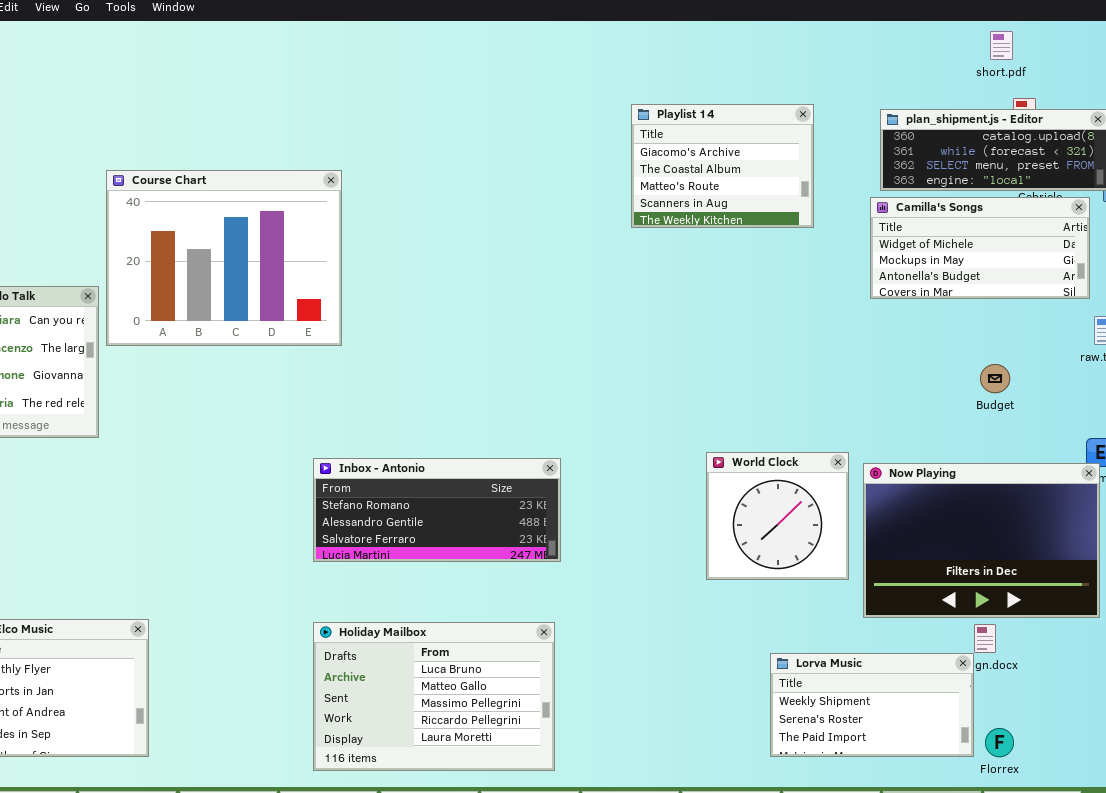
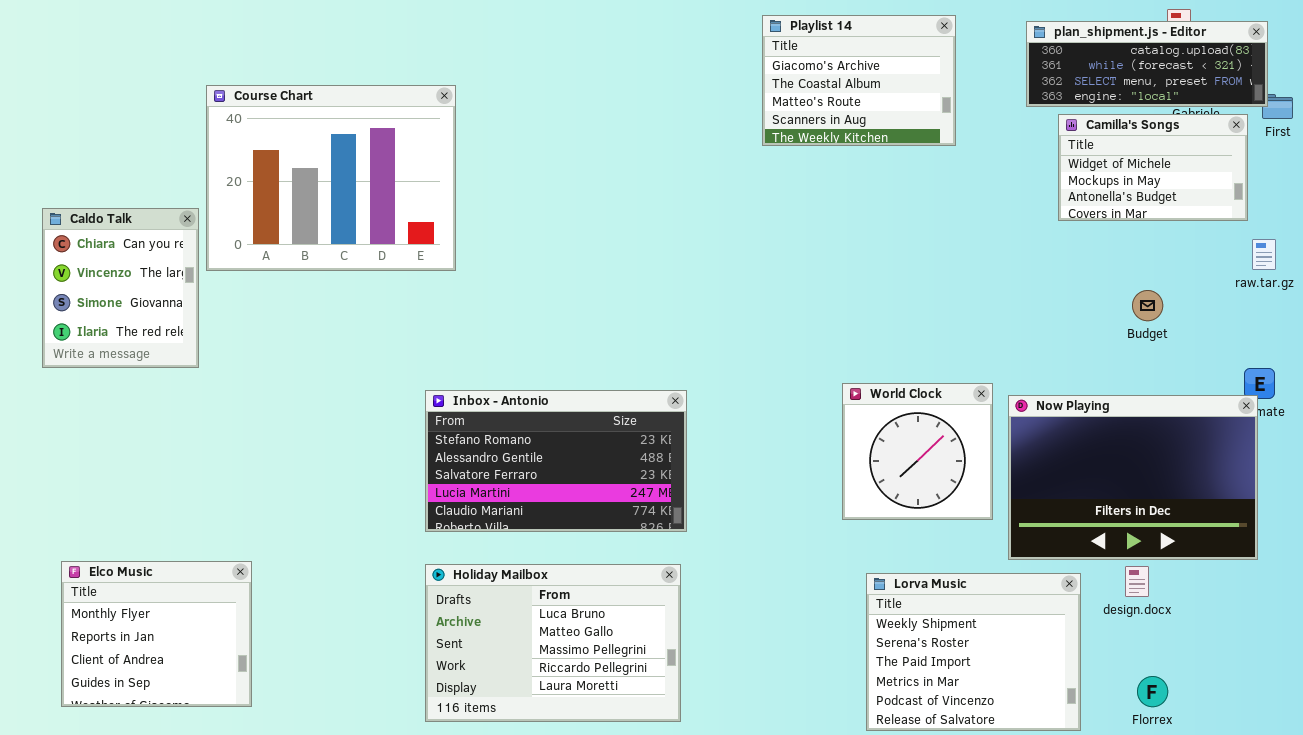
Camilla's Songs: [870,197,1090,299] -> [1058,114,1248,221], resized
Inbox - Antonio: [313,458,561,562] -> [425,390,687,532], resized
Lorva Music: [770,653,974,757] -> [866,573,1081,731], moved, resized

